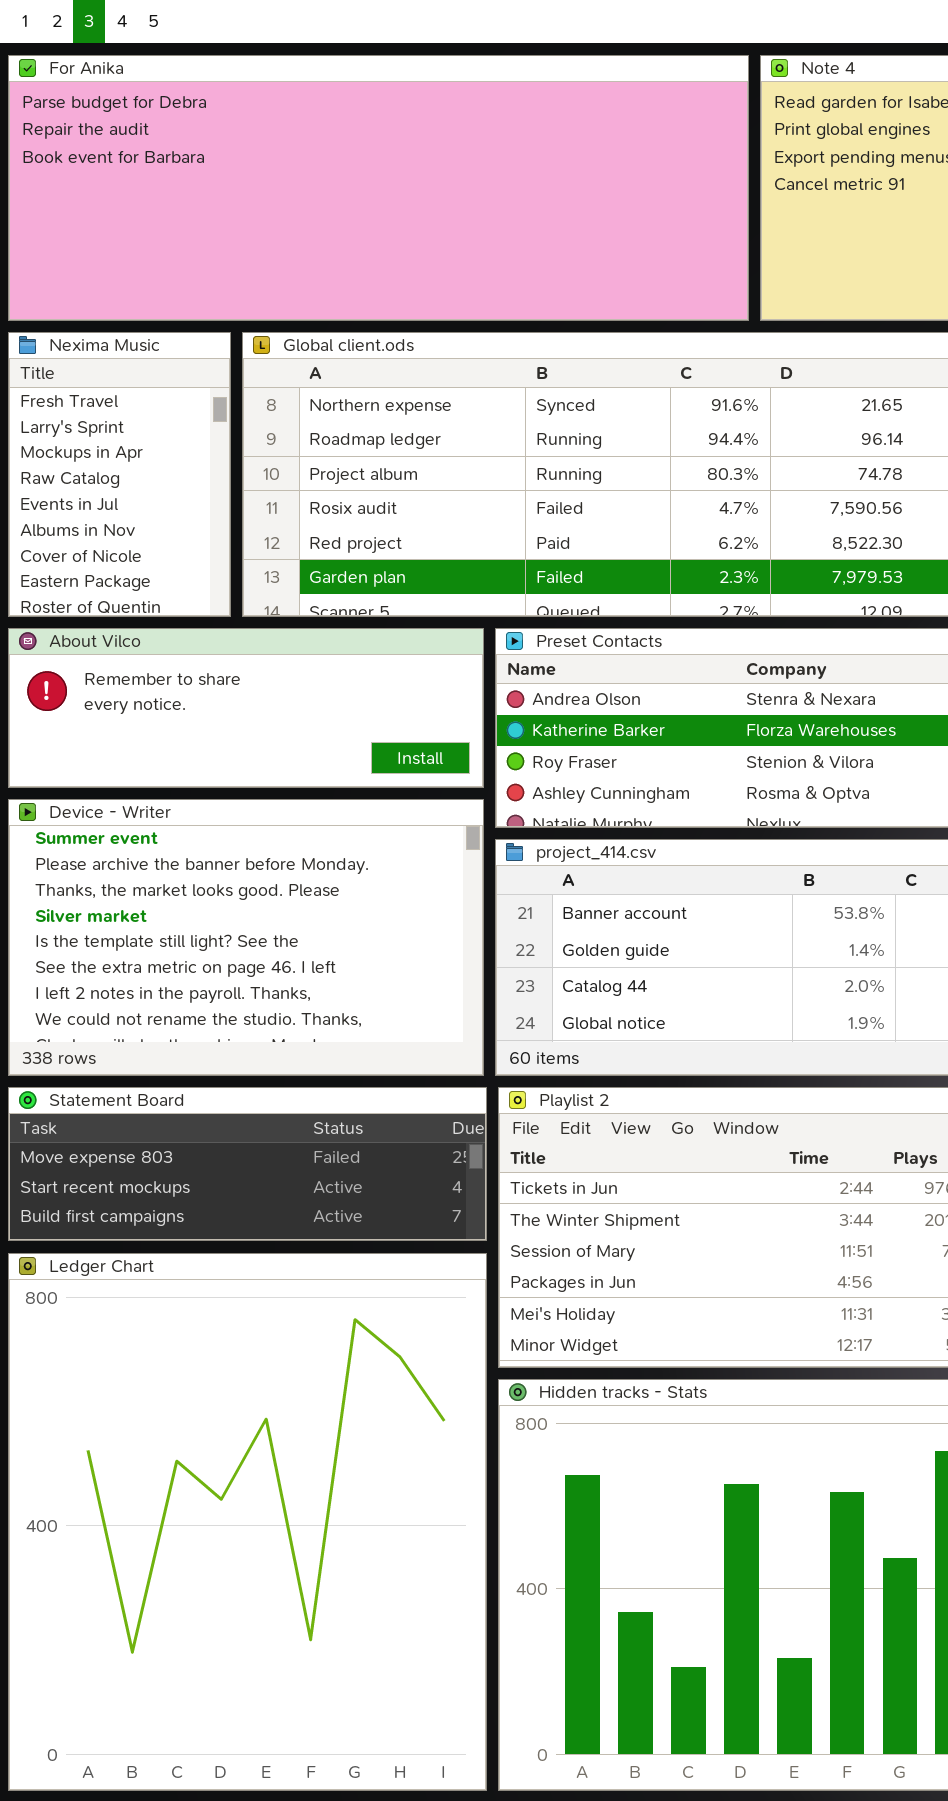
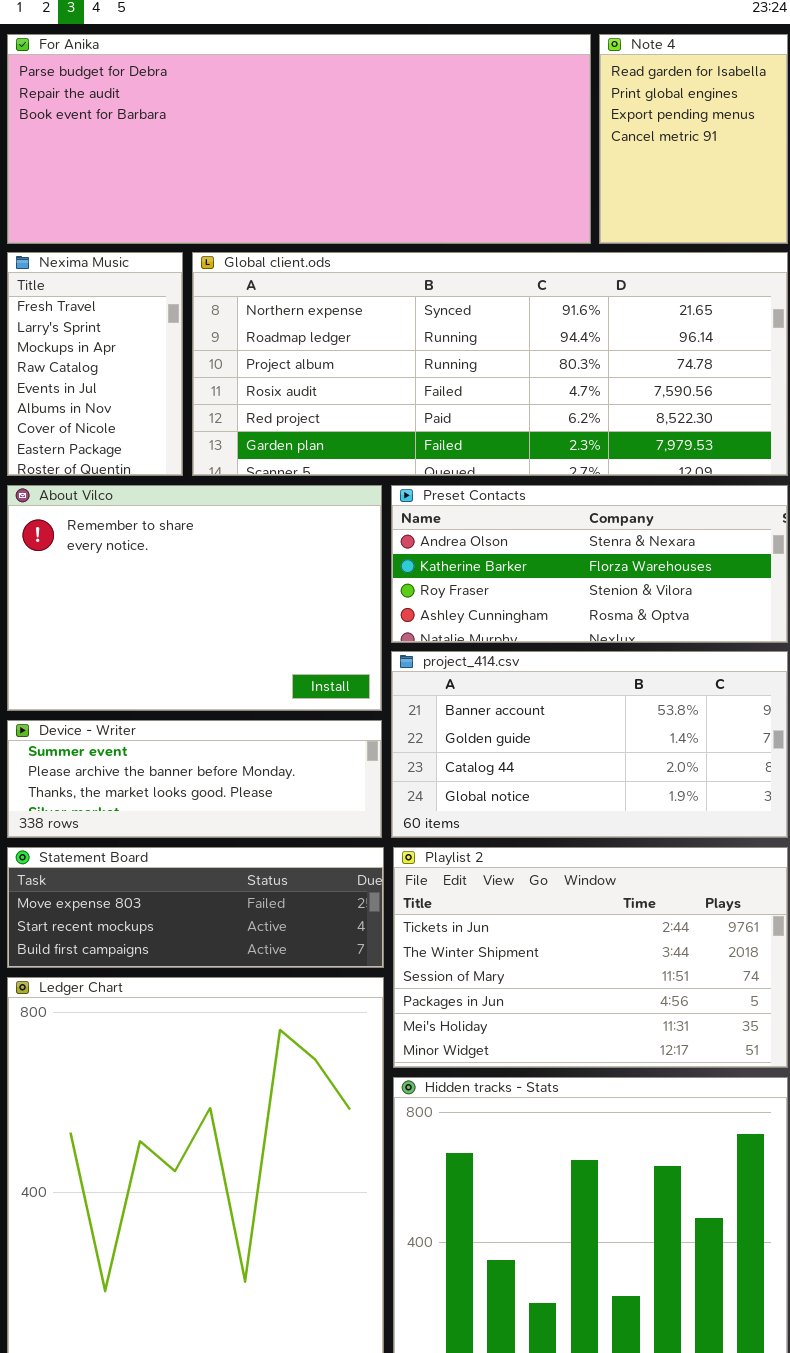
About Vilco: [8,628,484,788] -> [7,485,382,711], resized
Device - Writer: [8,799,484,1076] -> [7,720,382,838], resized

